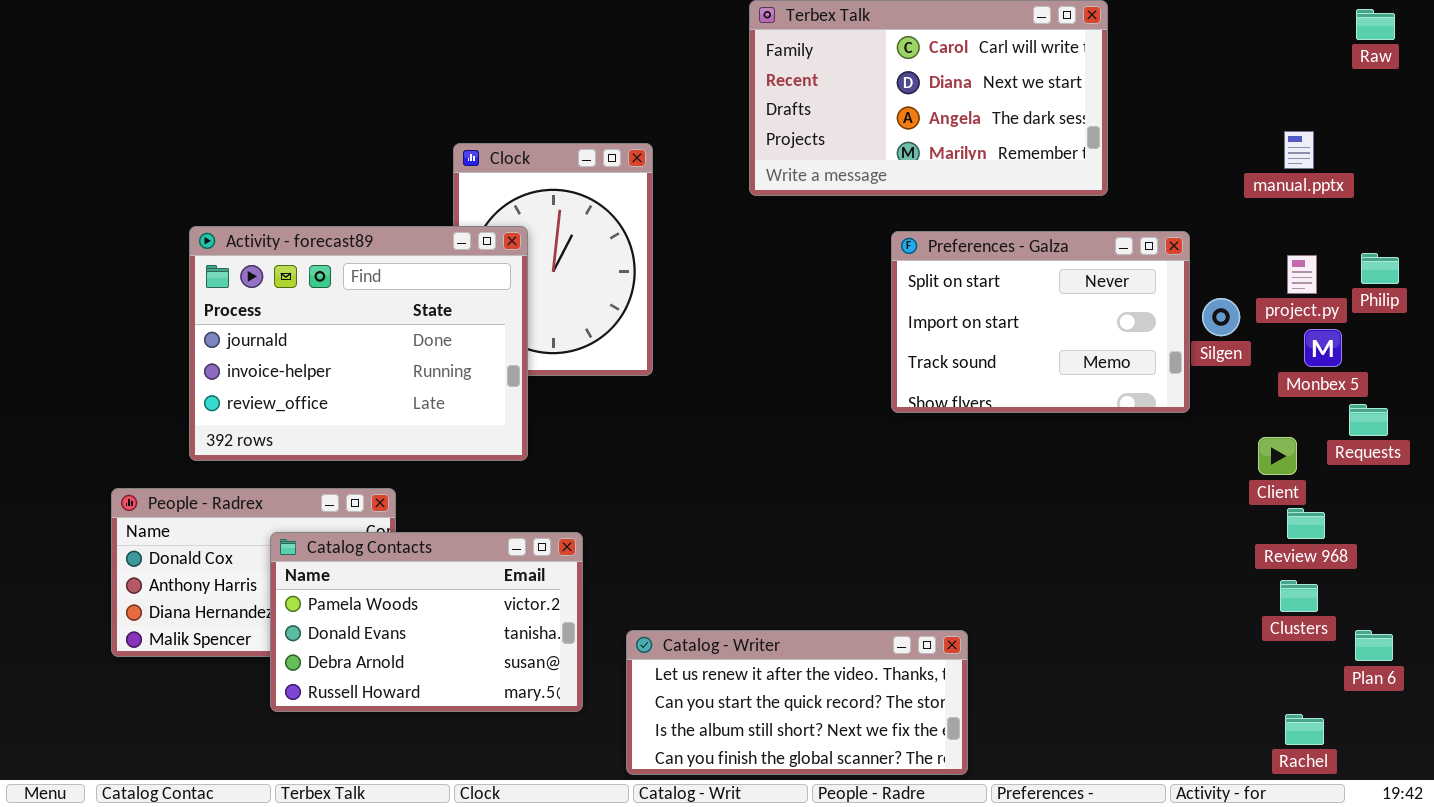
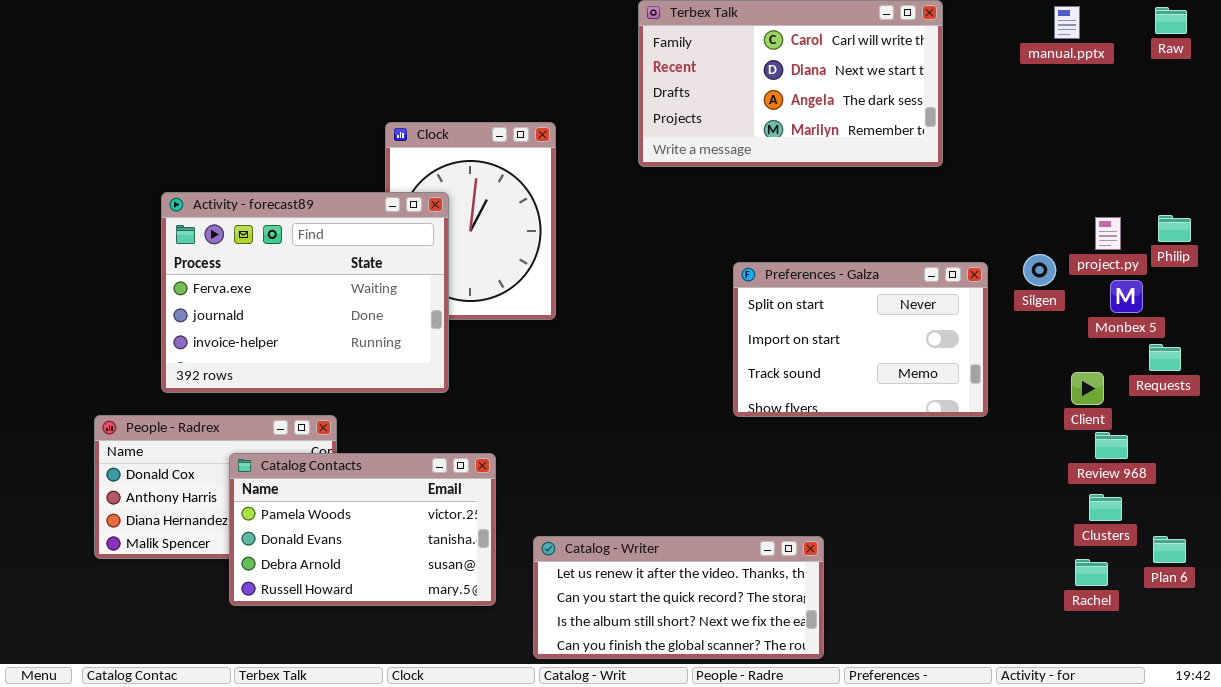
manual.pptx: [1284,131,1314,169] -> [1054,6,1080,39], moved
Activity - forecast89: [189,226,528,461] -> [161,192,449,393], scrolled up 1 row
Preferences - Galza: [891,231,1190,413] -> [733,262,988,417], moved
Rachel: [1285,714,1324,745] -> [1075,559,1108,586], moved

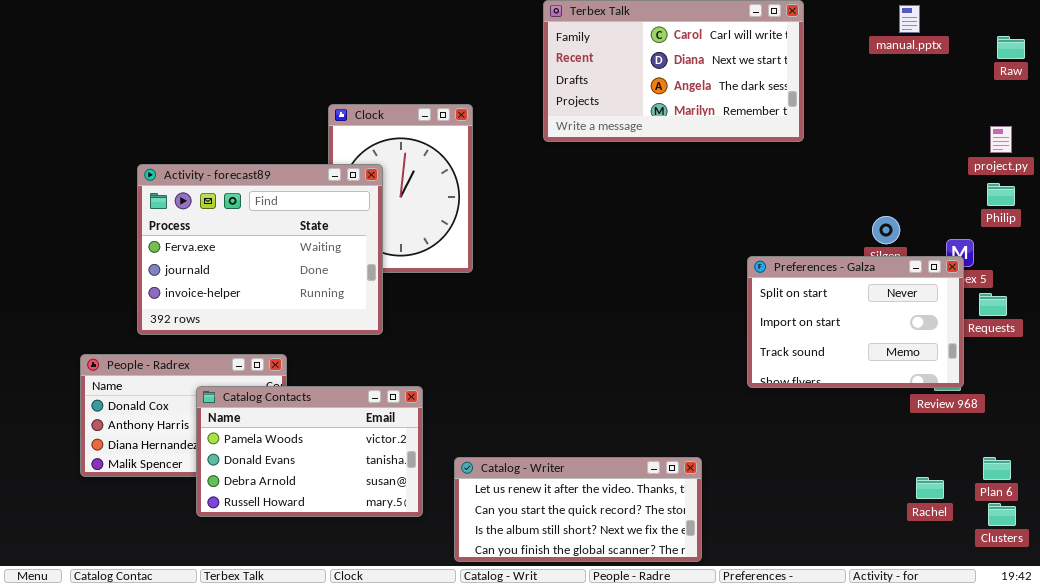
Raw: [1155,7,1187,34] -> [997,36,1025,59], moved
project.py: [1095,217,1121,250] -> [990,126,1012,153], moved
Preferences - Galza: [733,262,988,417] -> [747,256,964,388], moved
Clusters: [1089,494,1122,521] -> [988,503,1016,526], moved

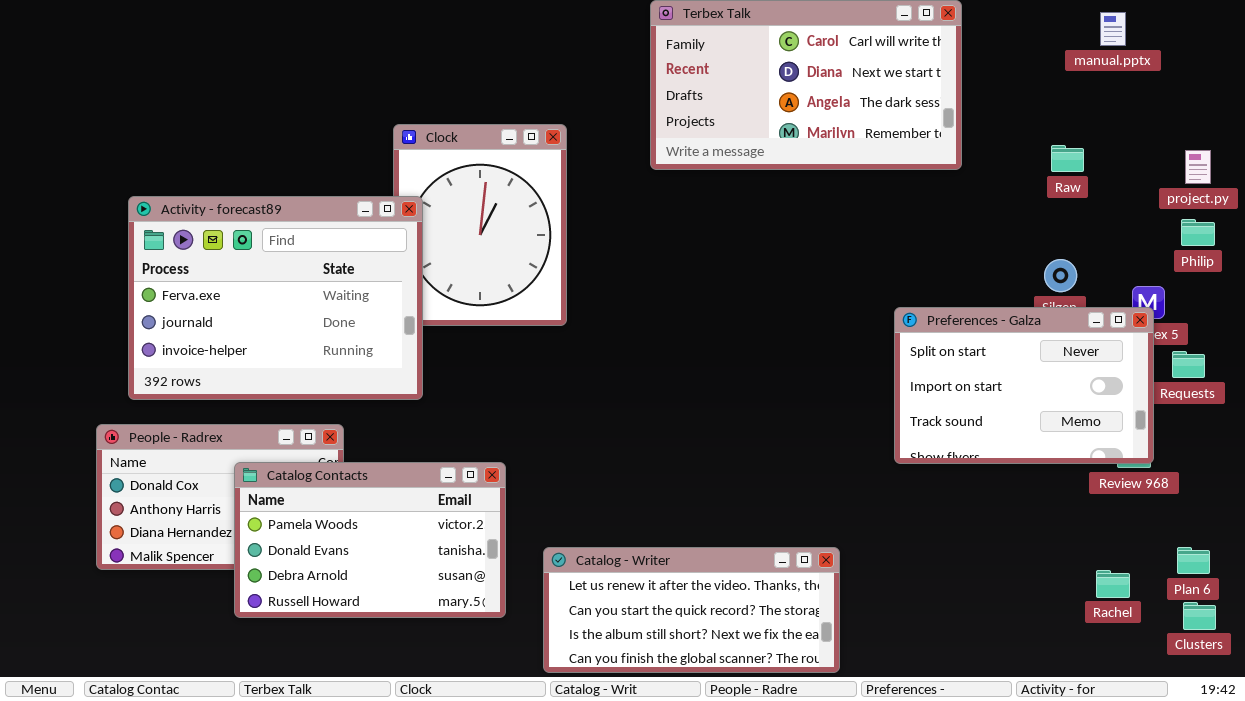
manual.pptx: [899,5,920,33] -> [1100,12,1126,46], moved
Raw: [997,36,1025,59] -> [1051,145,1084,172], moved
Activity - forecast89: [137,164,383,335] -> [128,196,423,400], moved

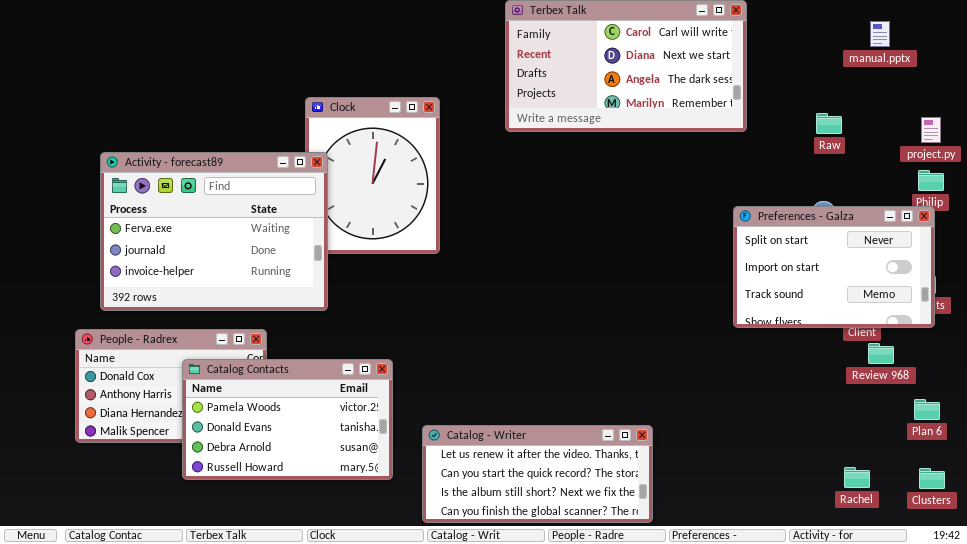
manual.pptx: [1100,12,1126,46] -> [870,21,890,47], moved
Preferences - Galza: [894,307,1154,464] -> [733,206,935,328], moved
Plan 6: [1177,547,1210,574] -> [914,399,940,420], moved
Rachel: [1096,570,1130,598] -> [844,467,870,488], moved

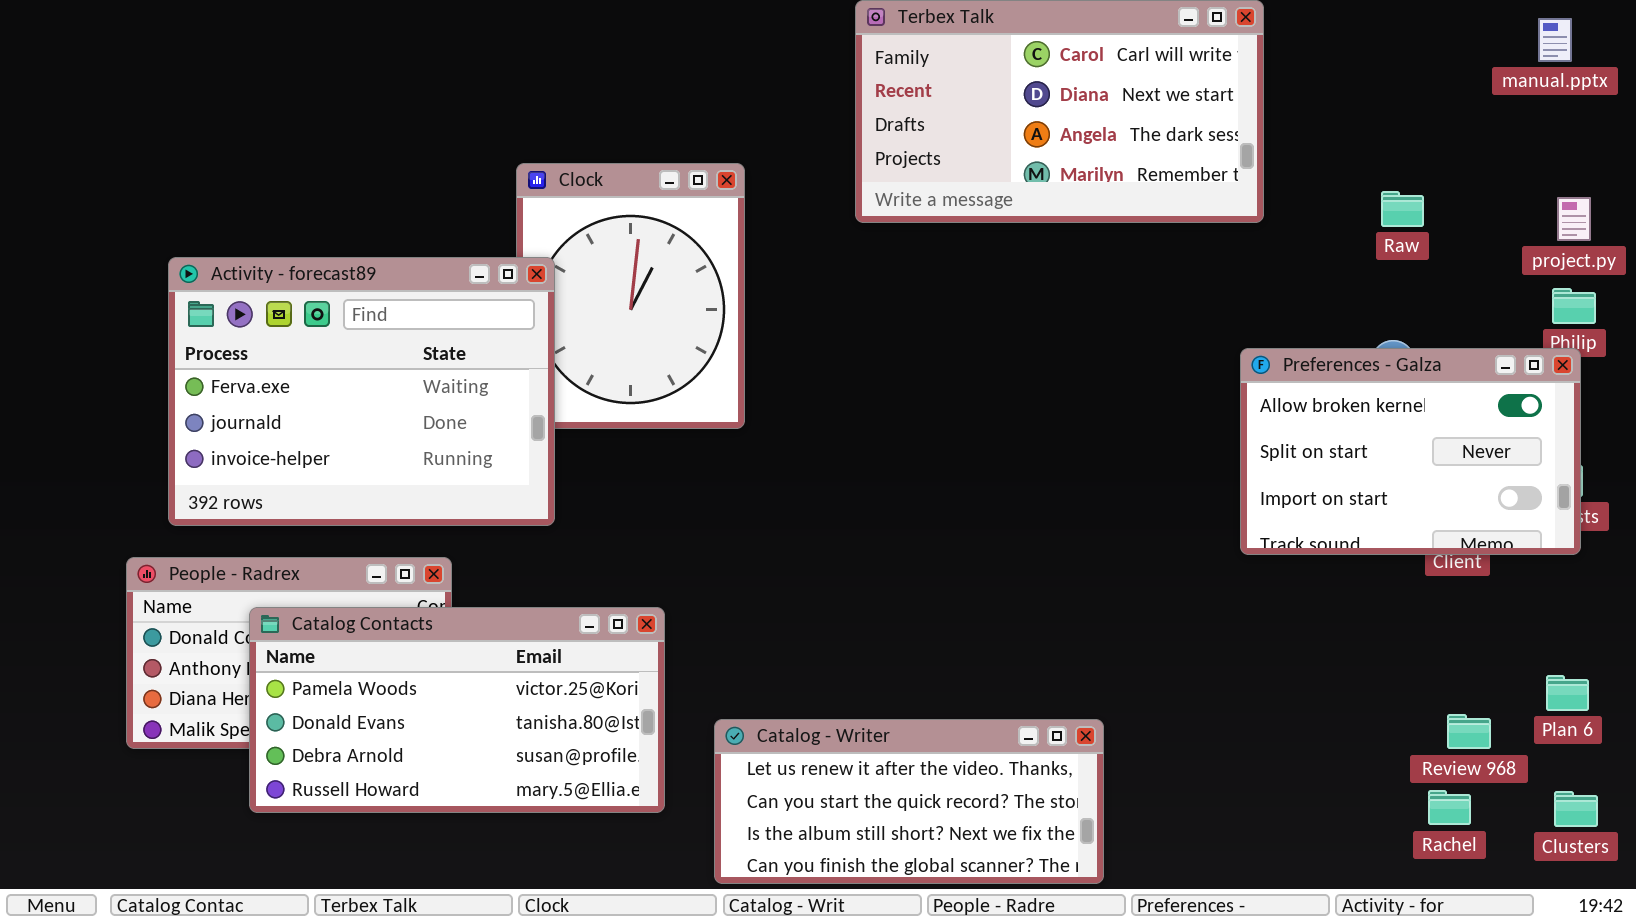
manual.pptx: [870,21,890,47] -> [1538,18,1572,62], moved
Preferences - Galza: [733,206,935,328] -> [1240,348,1581,555], scrolled up 1 row
Review 968: [868,343,894,364] -> [1447,714,1491,749], moved
Catalog Contacts: [182,359,393,480] -> [249,607,665,813], resized

